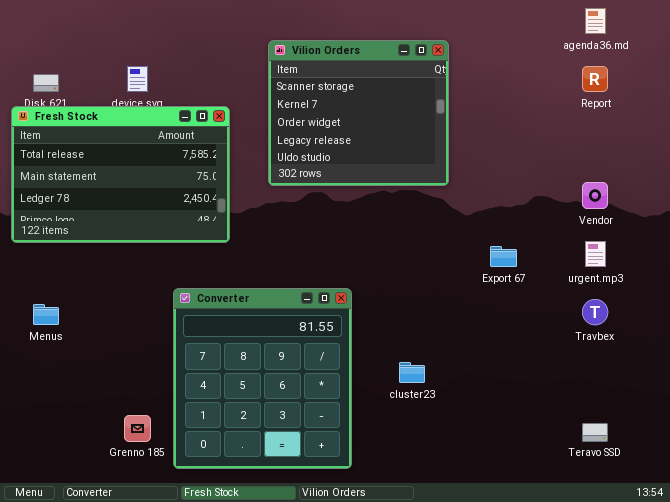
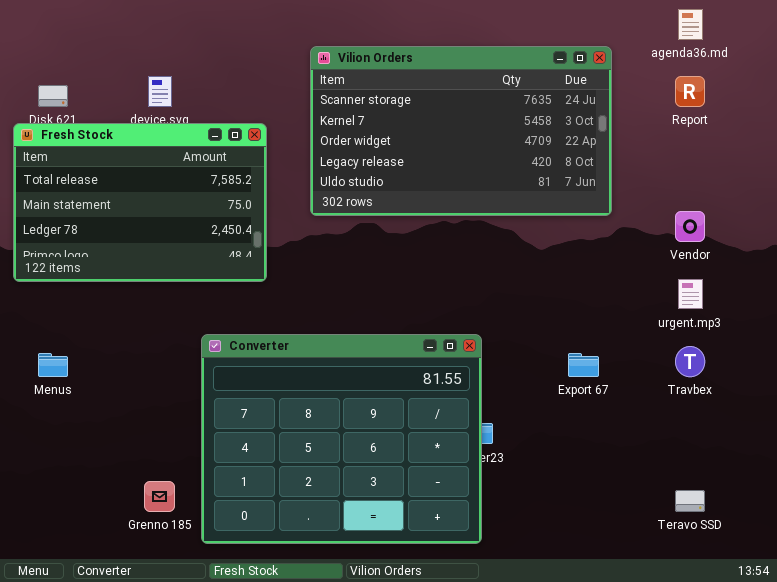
Vilion Orders: [268,40,449,186] -> [310,46,612,216], resized
Export 67: [490,246,517,267] -> [568,353,599,377], moved
Converter: [173,288,352,469] -> [201,334,482,544], resized

